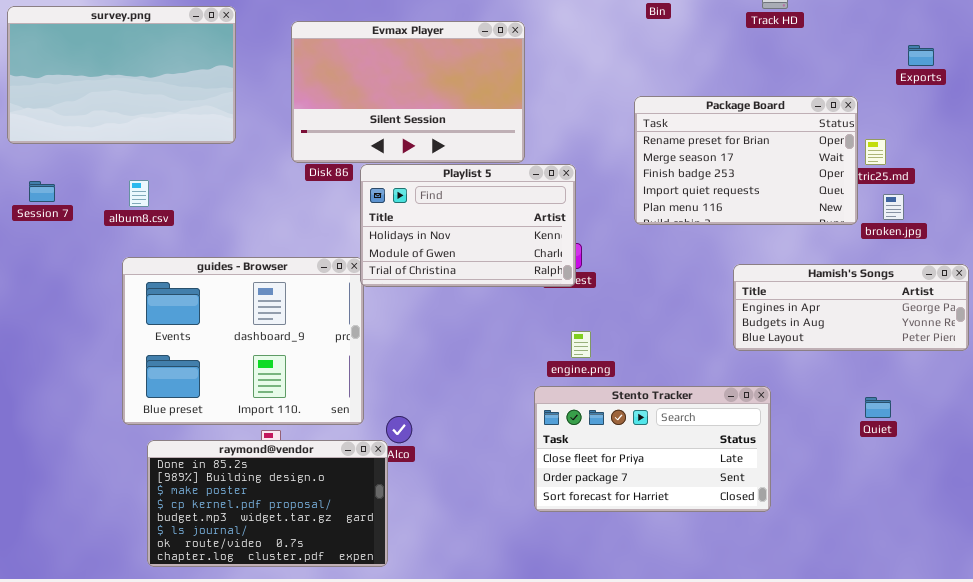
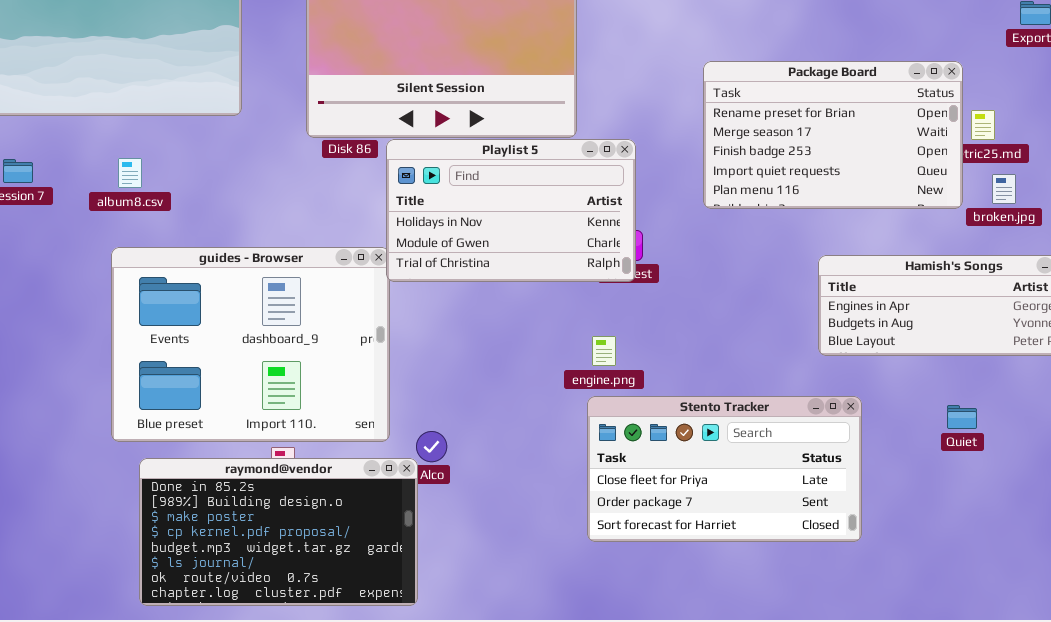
engine.png: [571,331,591,358] -> [592,336,616,366], moved
Quiet: [865,397,891,418] -> [947,405,977,429], moved

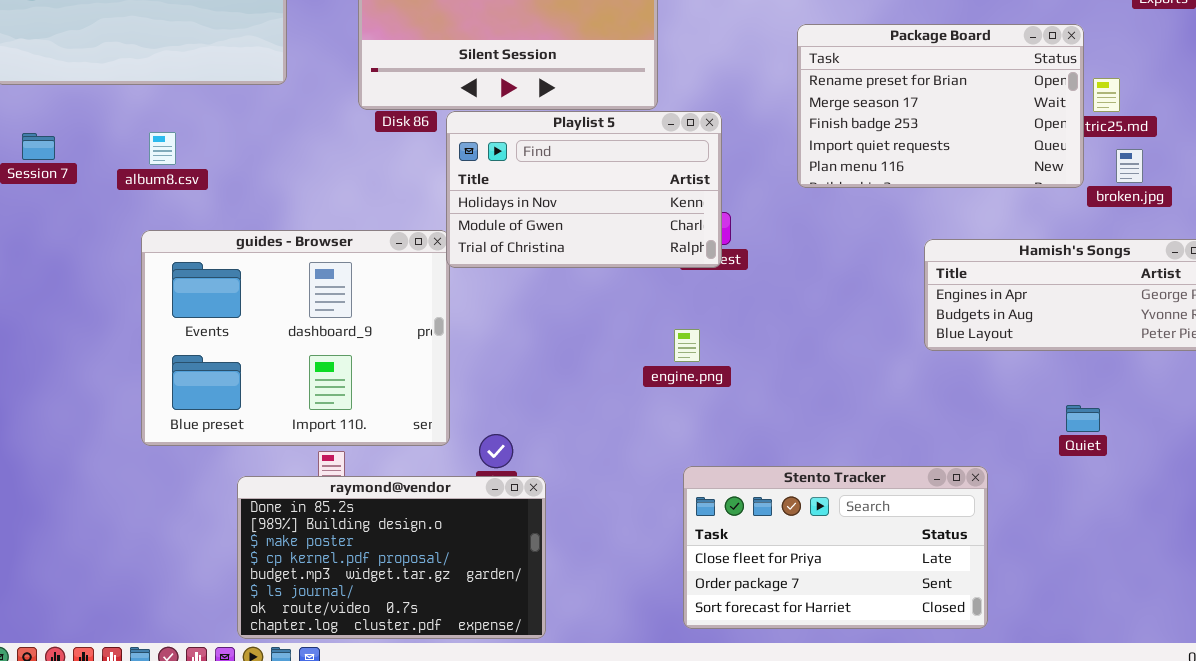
Stento Tracker: [587,396,862,542] -> [683,466,988,629], moved
raymond@vendor: [139,458,418,606] -> [237,476,546,639], moved

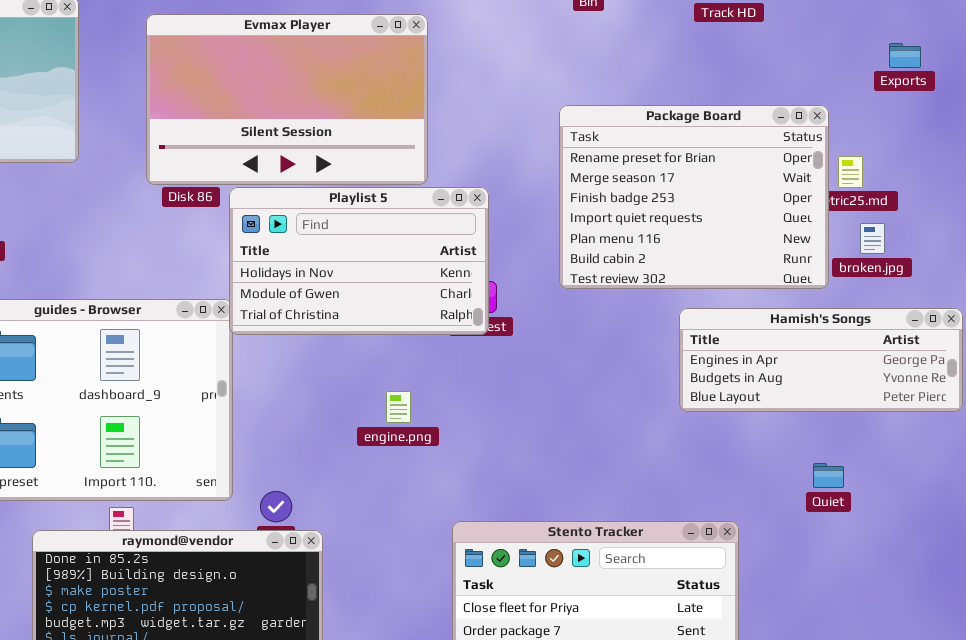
Package Board: [797,24,1084,188] -> [559,105,829,289], resized
engine.png: [674,329,700,362] -> [386,391,411,423], moved

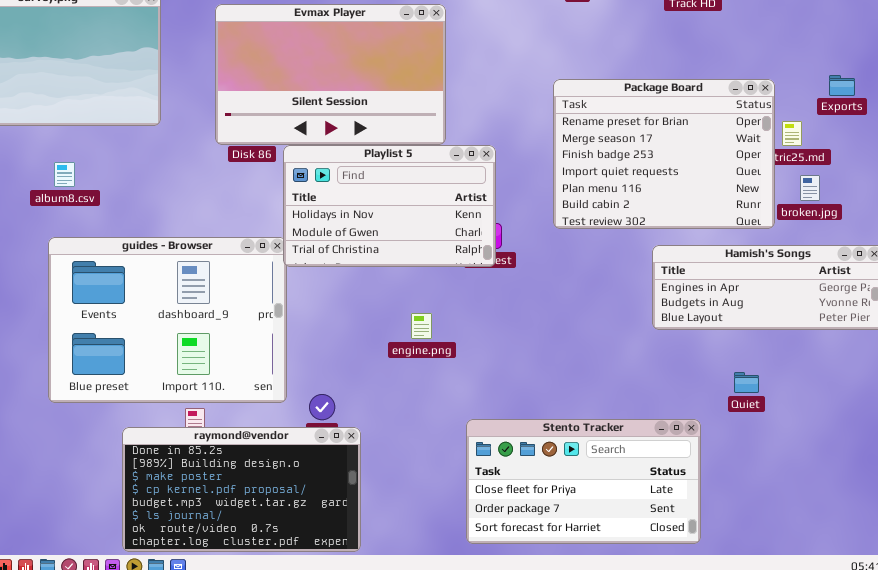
Exports: [889,43,921,68] -> [829,75,855,96], moved
Quiet: [813,463,844,488] -> [734,372,759,393], moved

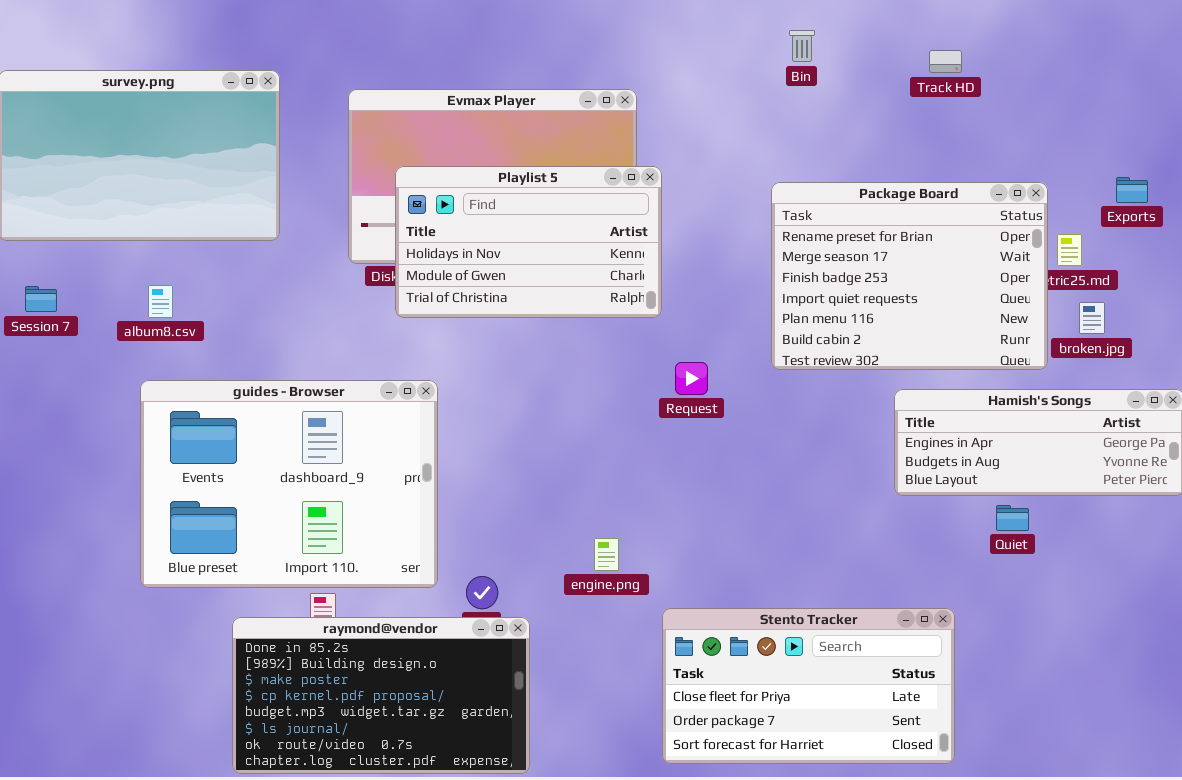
Playlist 5: [283,145,496,267] -> [395,166,662,318], moved
engine.png: [411,313,432,339] -> [594,538,619,571], moved
Quiet: [734,372,759,393] -> [996,505,1029,531], moved

